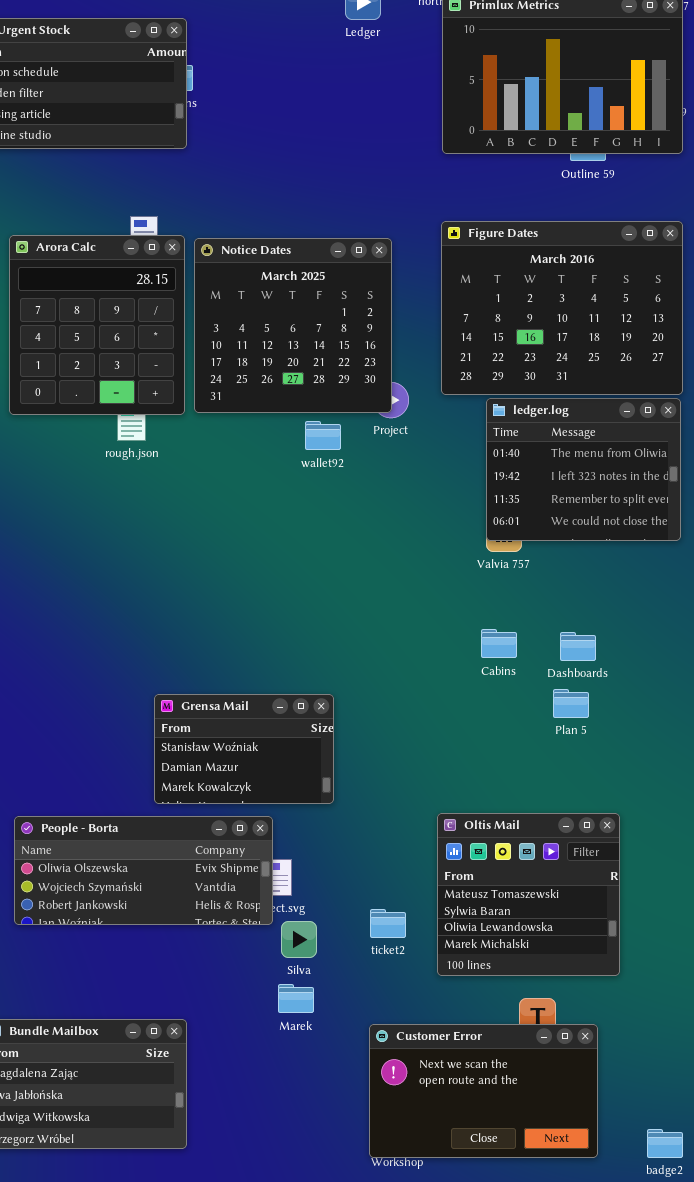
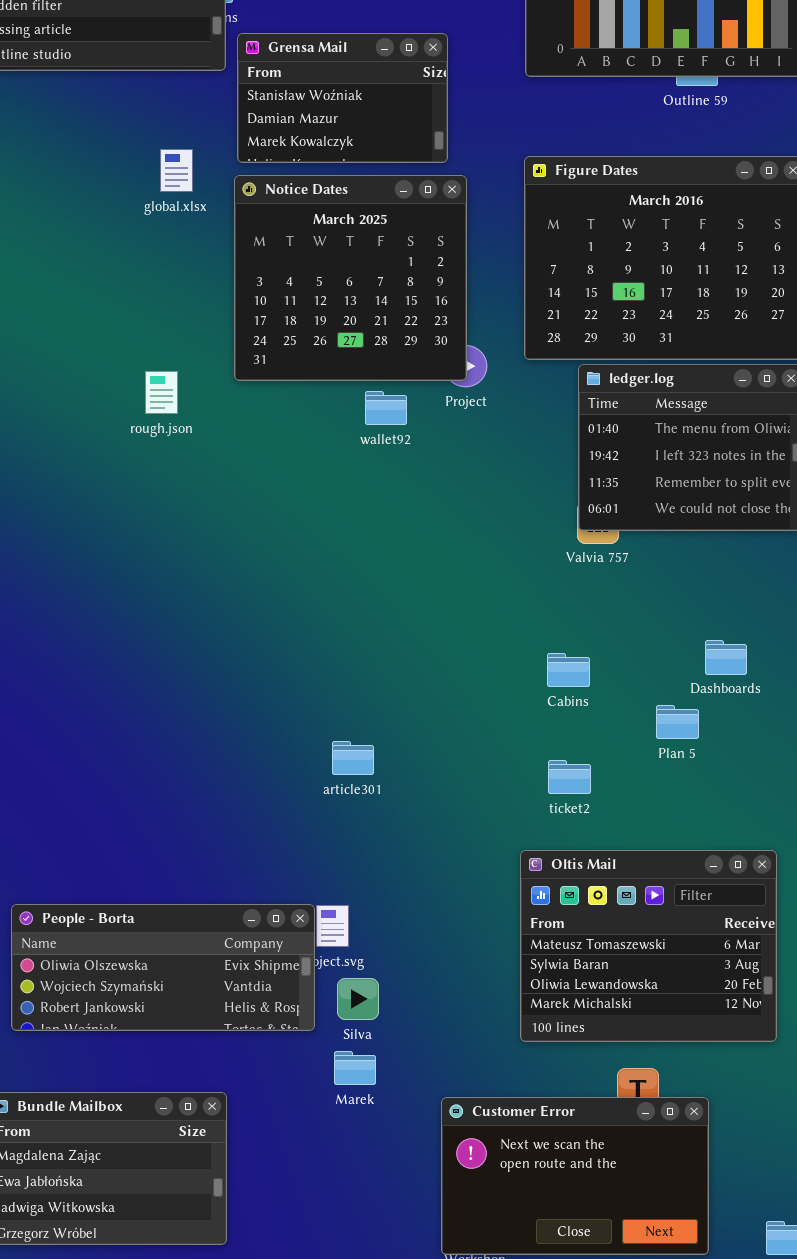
Arora Calc: [9,235,185,415] -> none, closed
Cabins: [481,629,517,658] -> [547,653,590,687], moved
Dashboards: [560,632,596,661] -> [705,640,747,675], moved
Grensa Mail: [154,694,334,804] -> [237,33,448,163], moved
Oltis Mail: [437,813,620,976] -> [520,850,777,1042], resized
People - Borta: [14,816,273,925] -> [11,904,315,1031], moved
ticket2: [370,909,406,938] -> [548,760,591,794], moved

